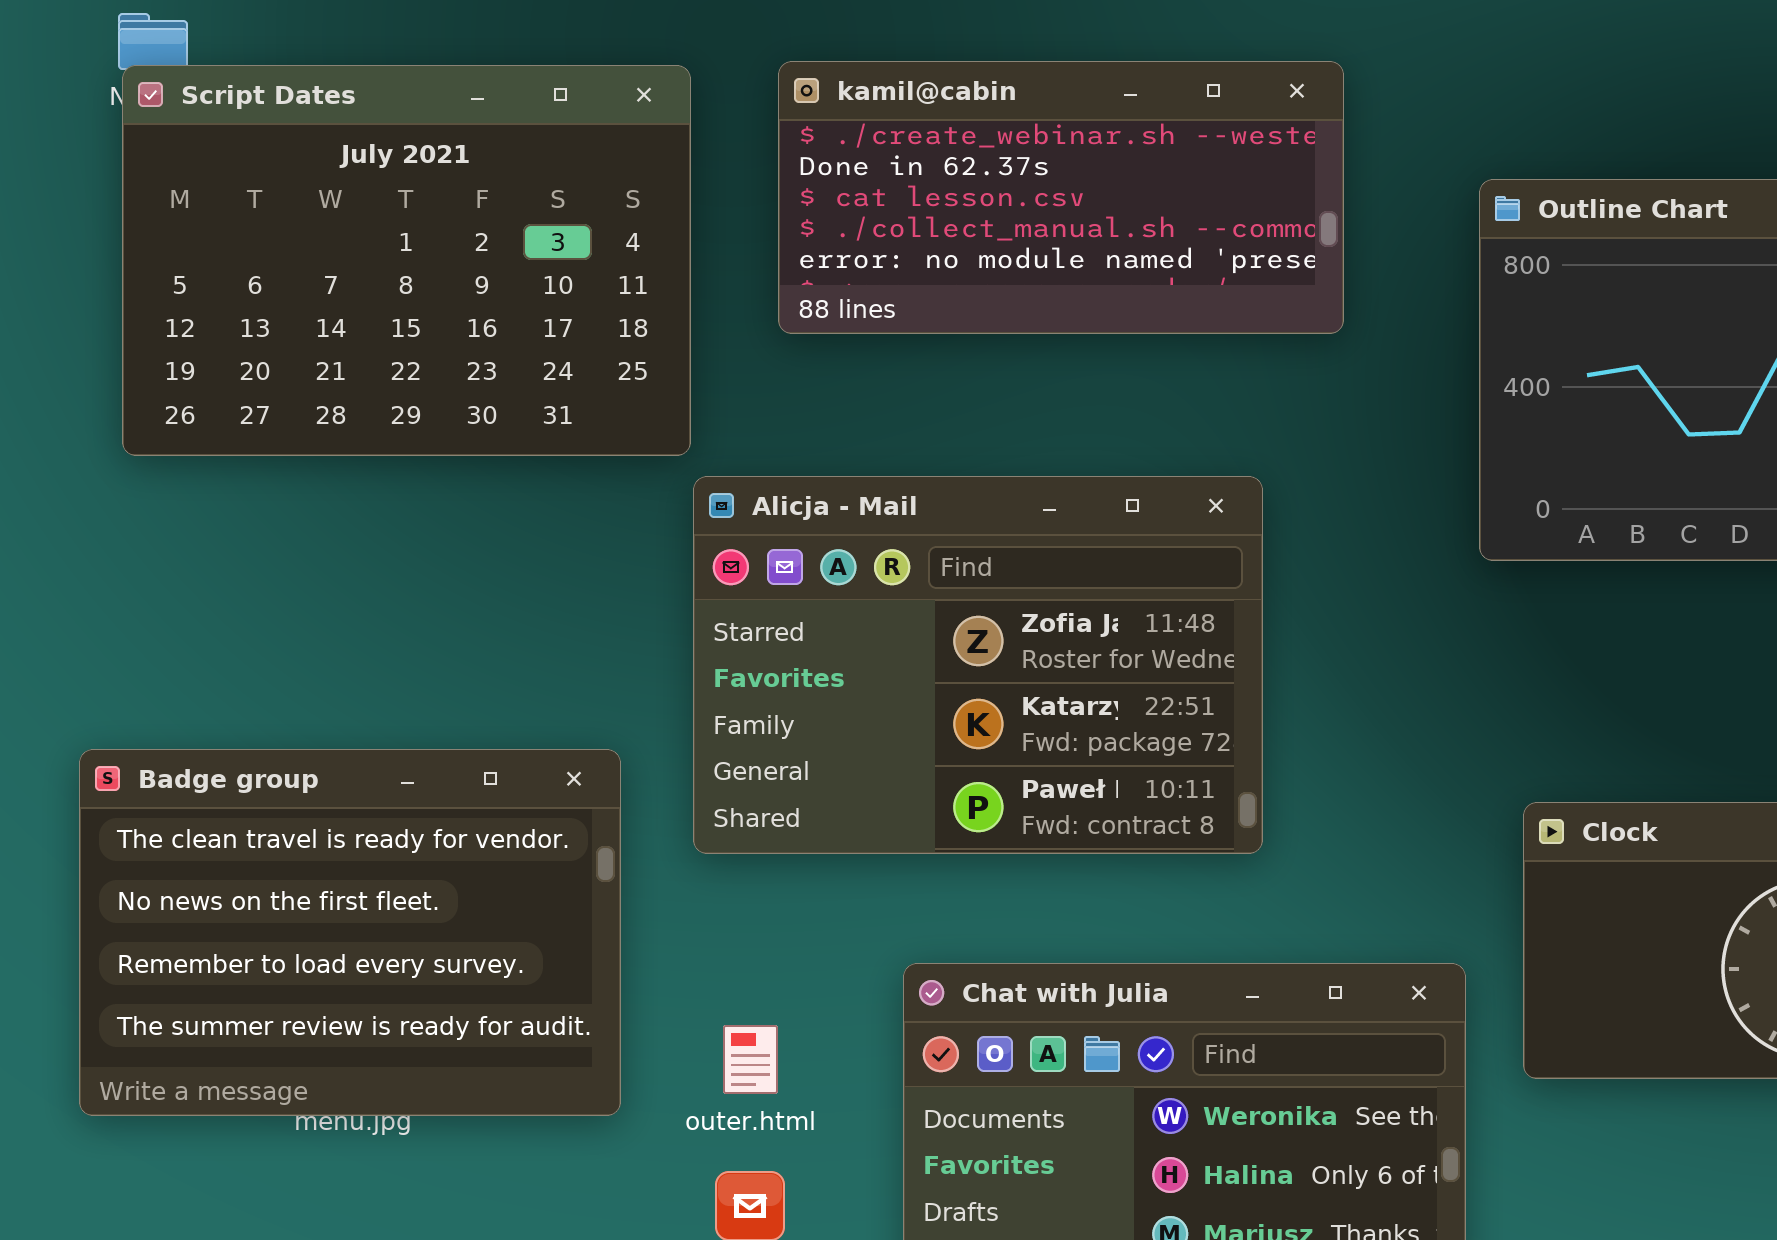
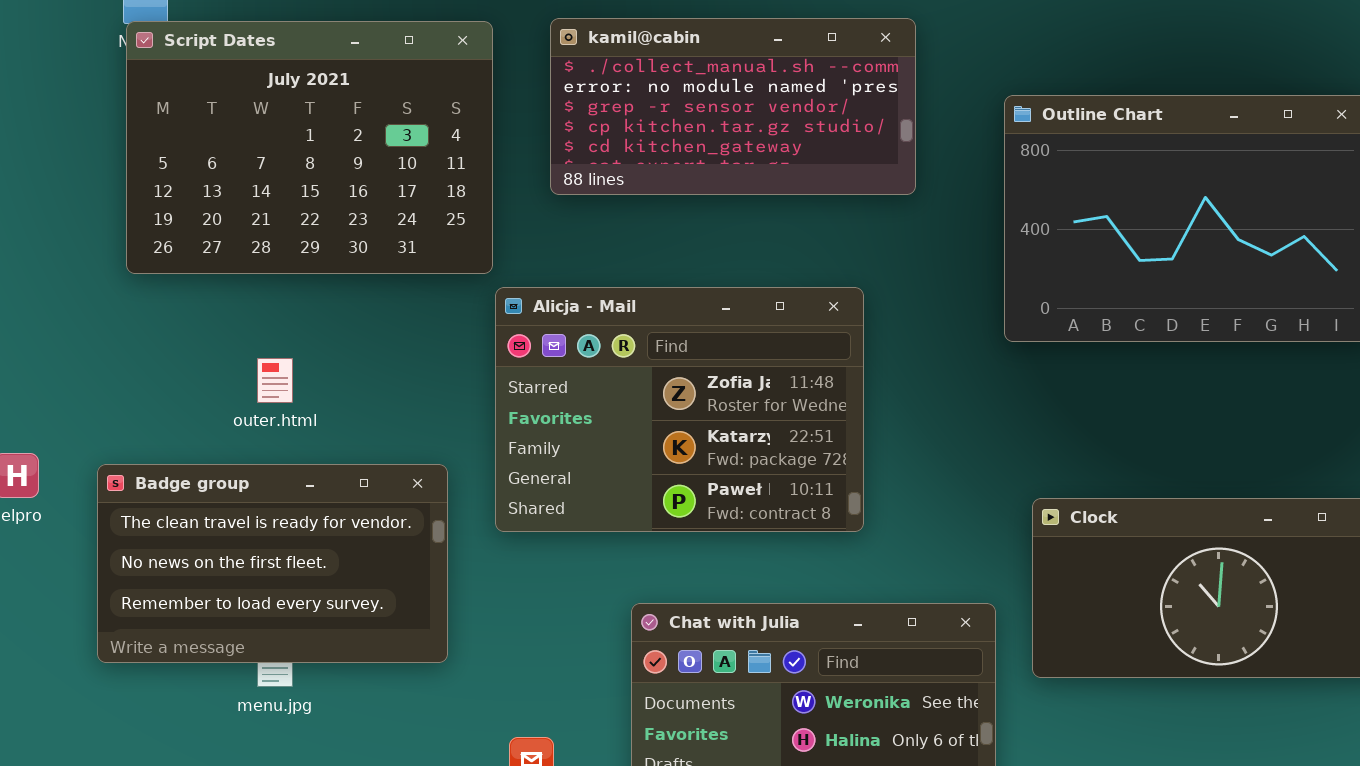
kamil@cabin: [778,61,1344,334] -> [550,18,916,195], scrolled down 3 rows
Badge group: [79,749,621,1116] -> [97,464,448,663], resized
outer.html: [723,1025,778,1094] -> [257,358,293,403], moved

